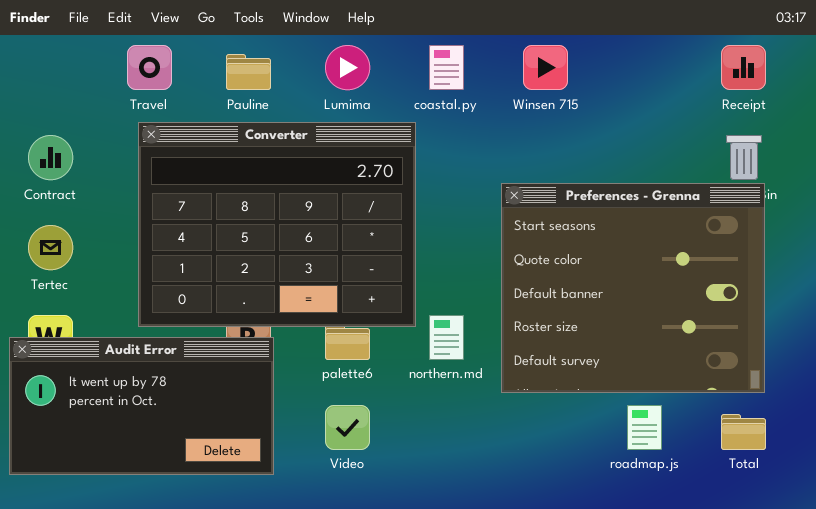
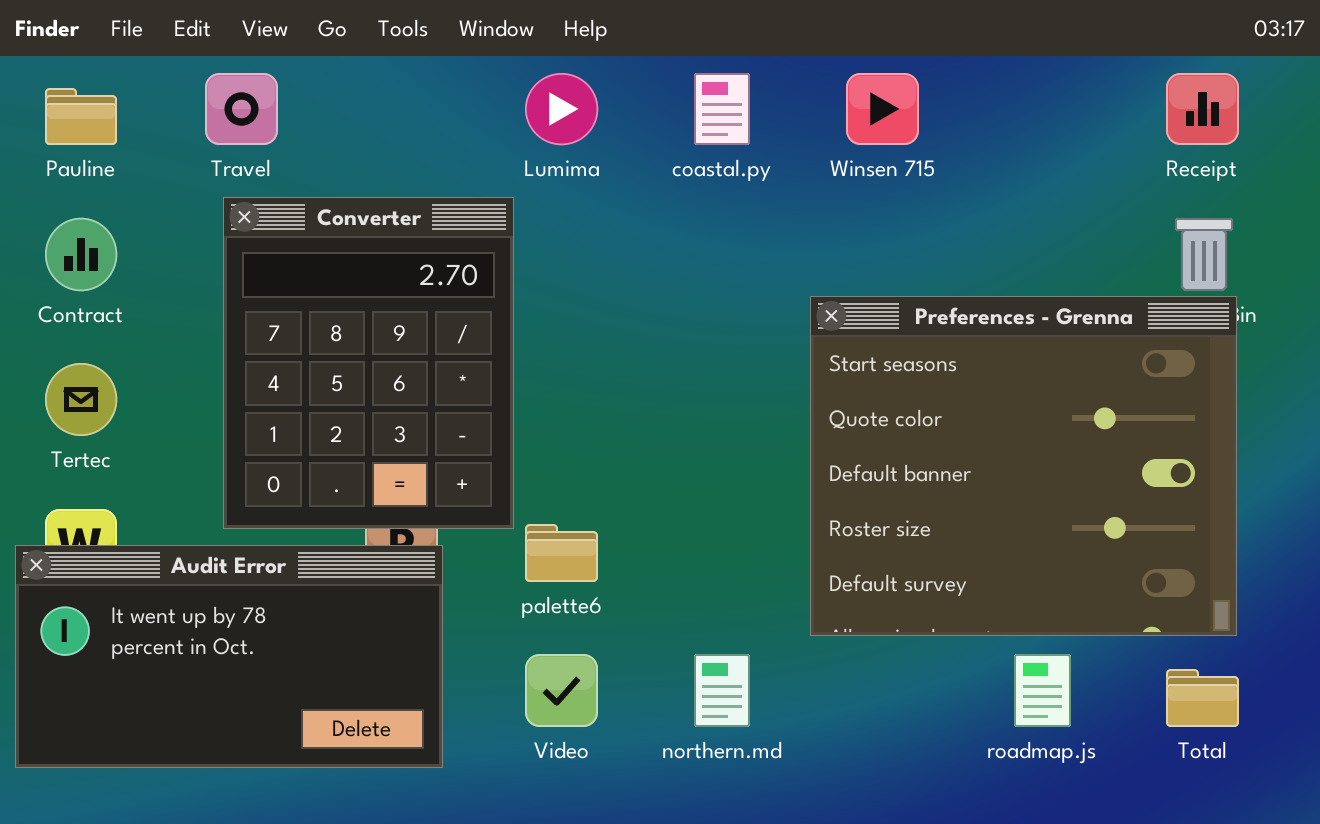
Pauline: [226,54,271,90] -> [45,88,117,145], moved
Converter: [138,122,416,327] -> [223,197,514,529], resized
northern.md: [429,315,464,360] -> [694,654,750,727], moved

